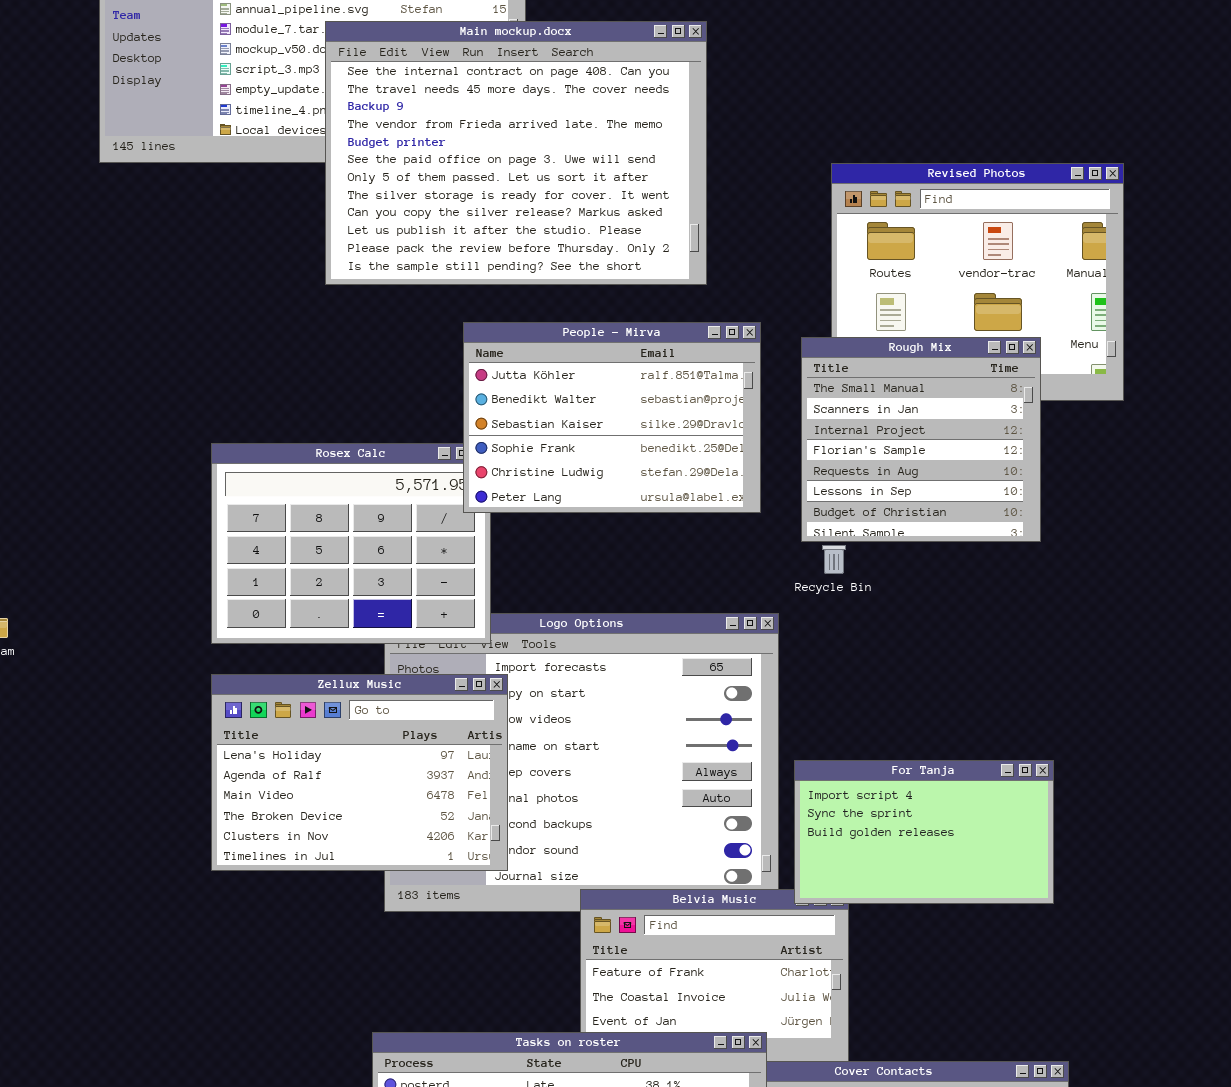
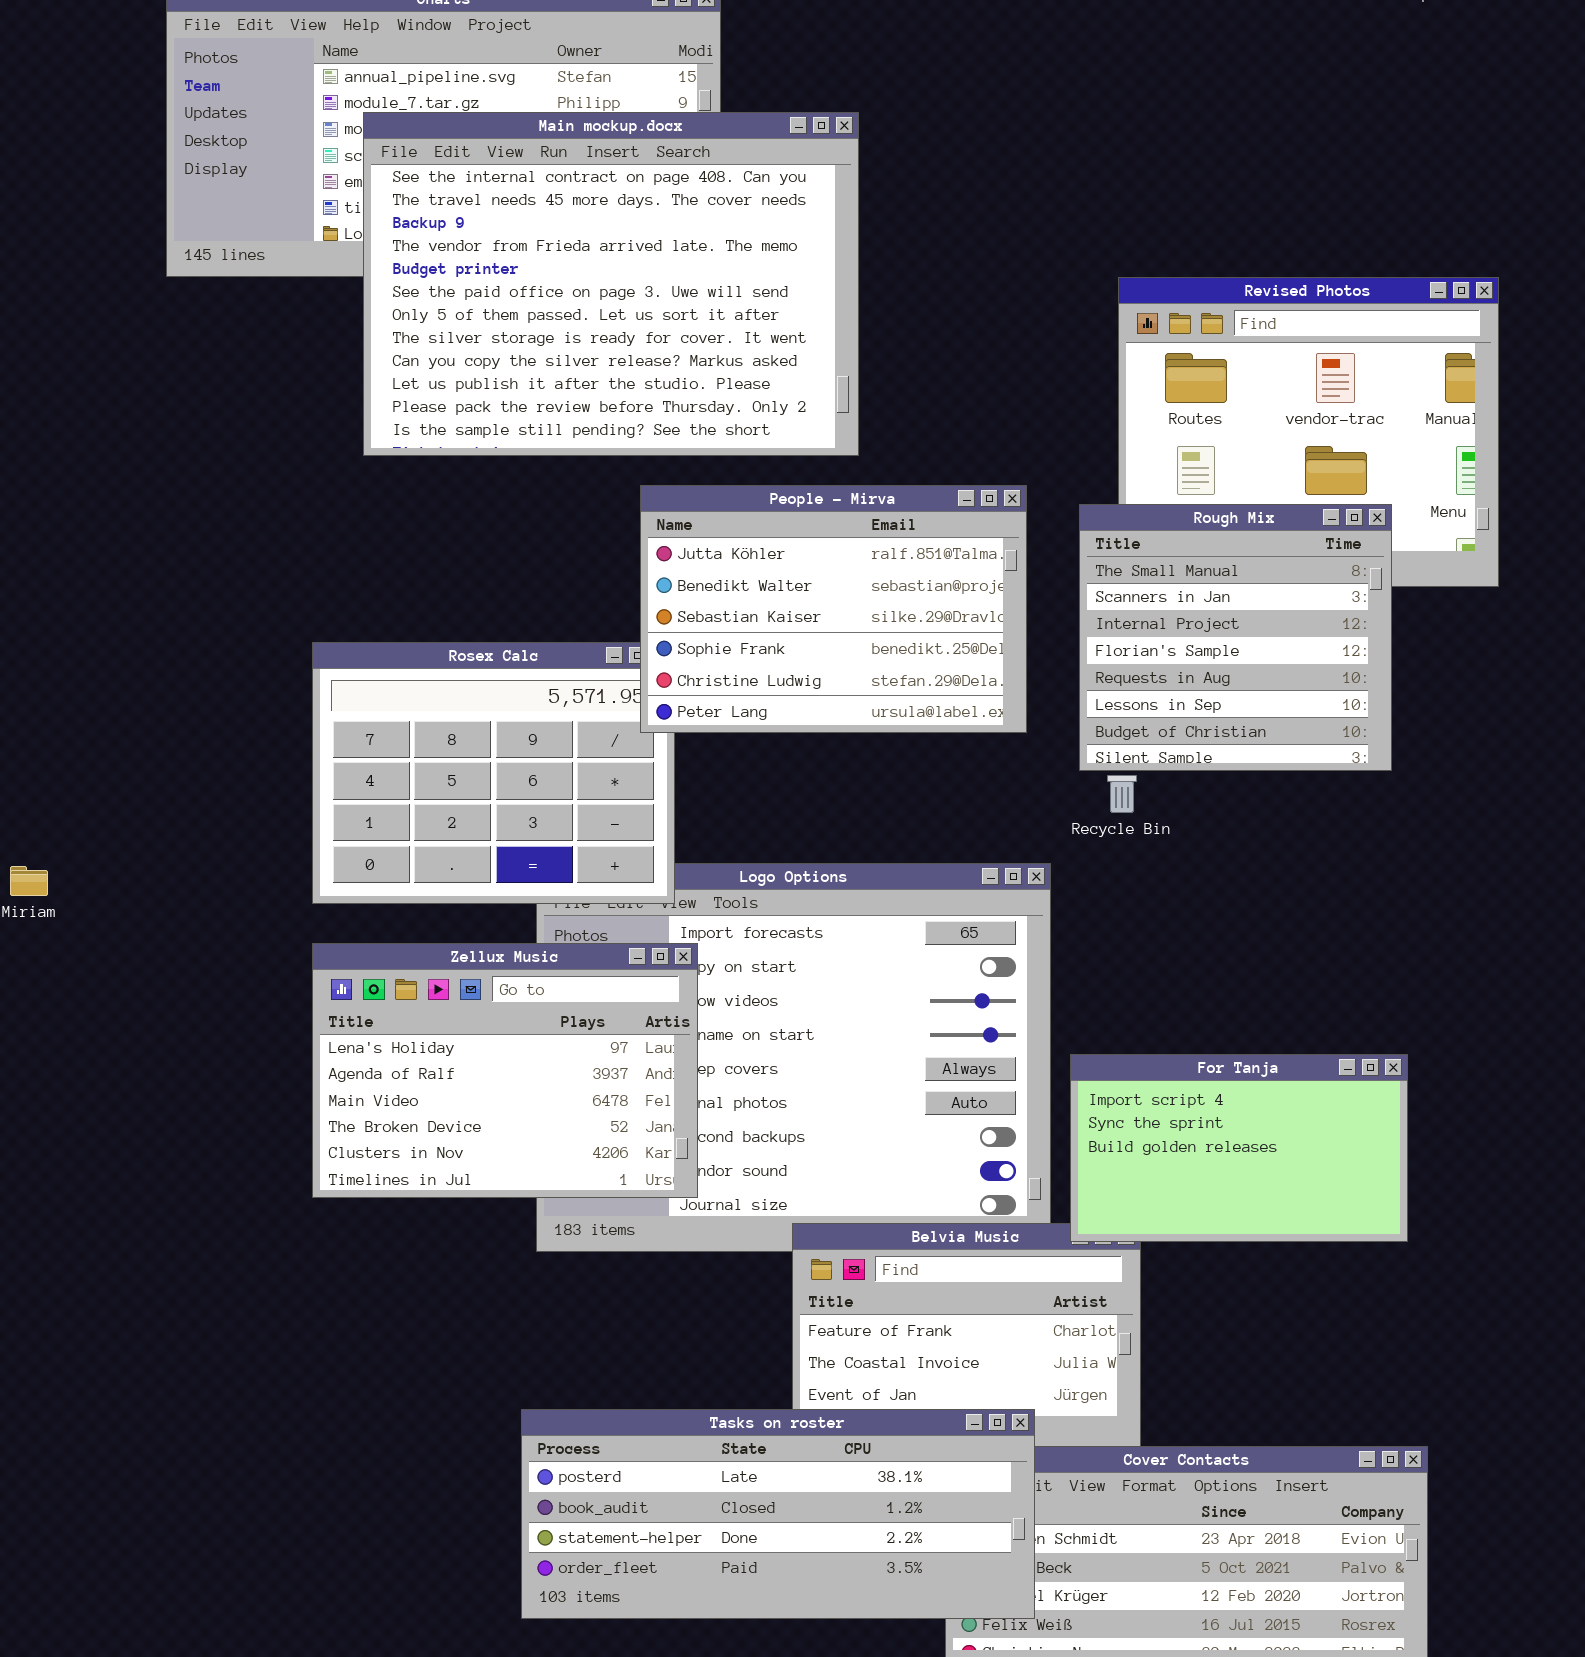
Main mockup.docx: [325,21,707,285] -> [363,112,859,456], moved

